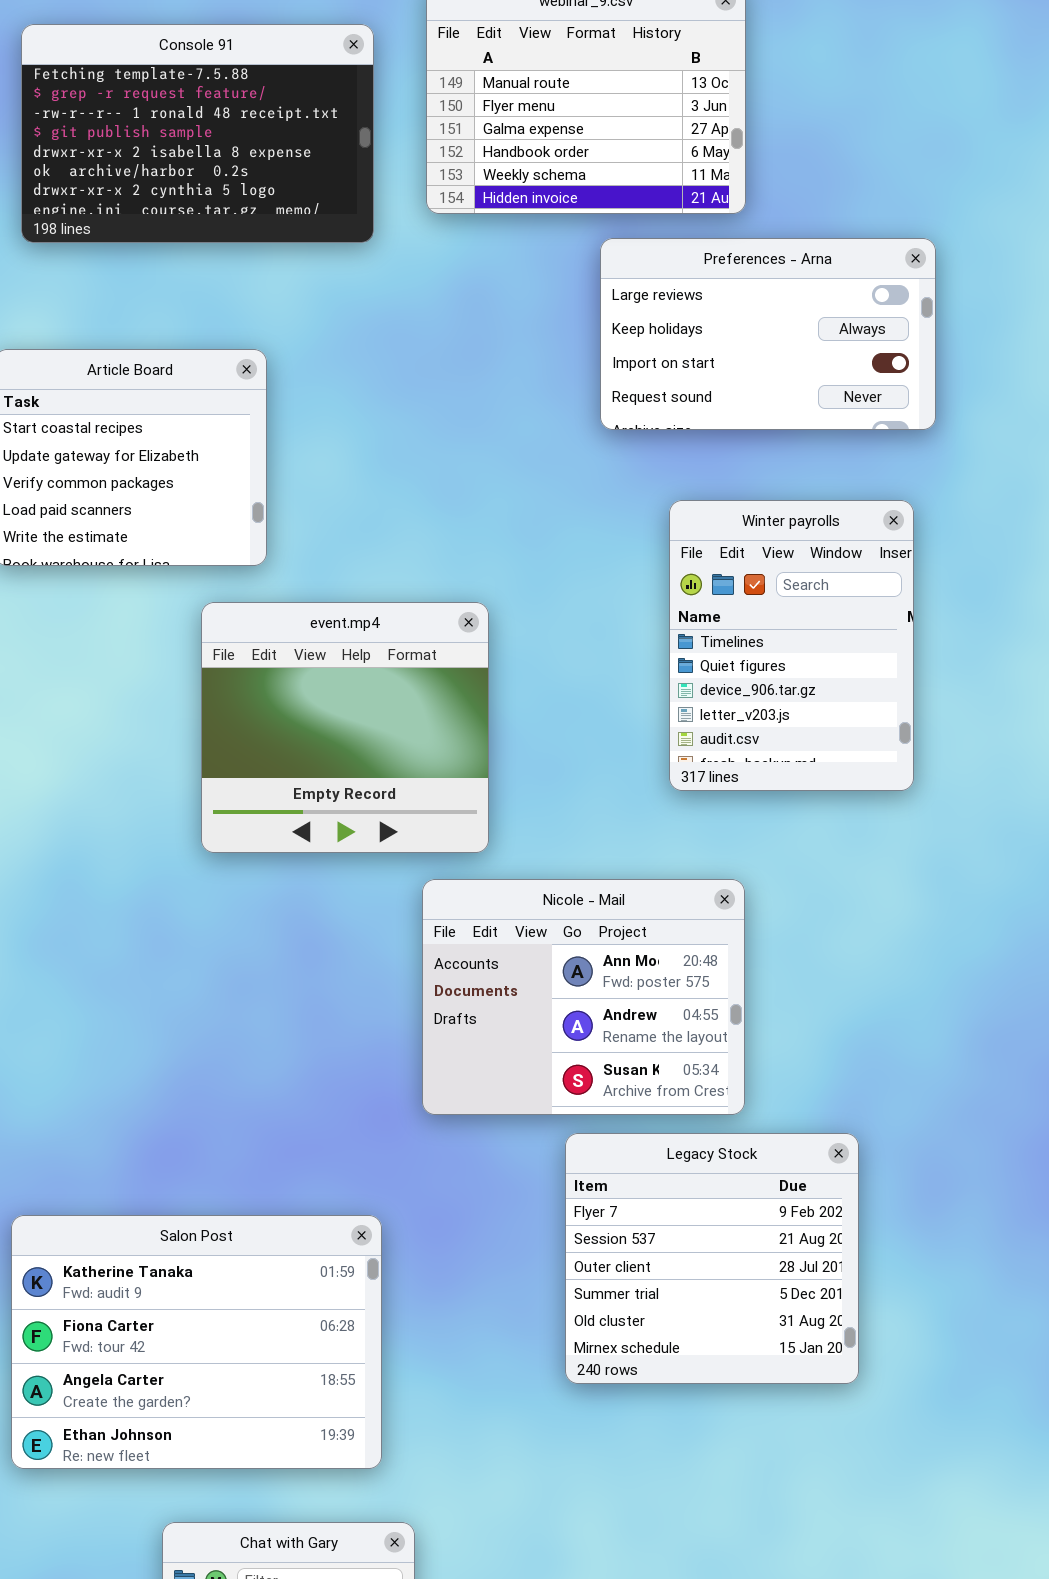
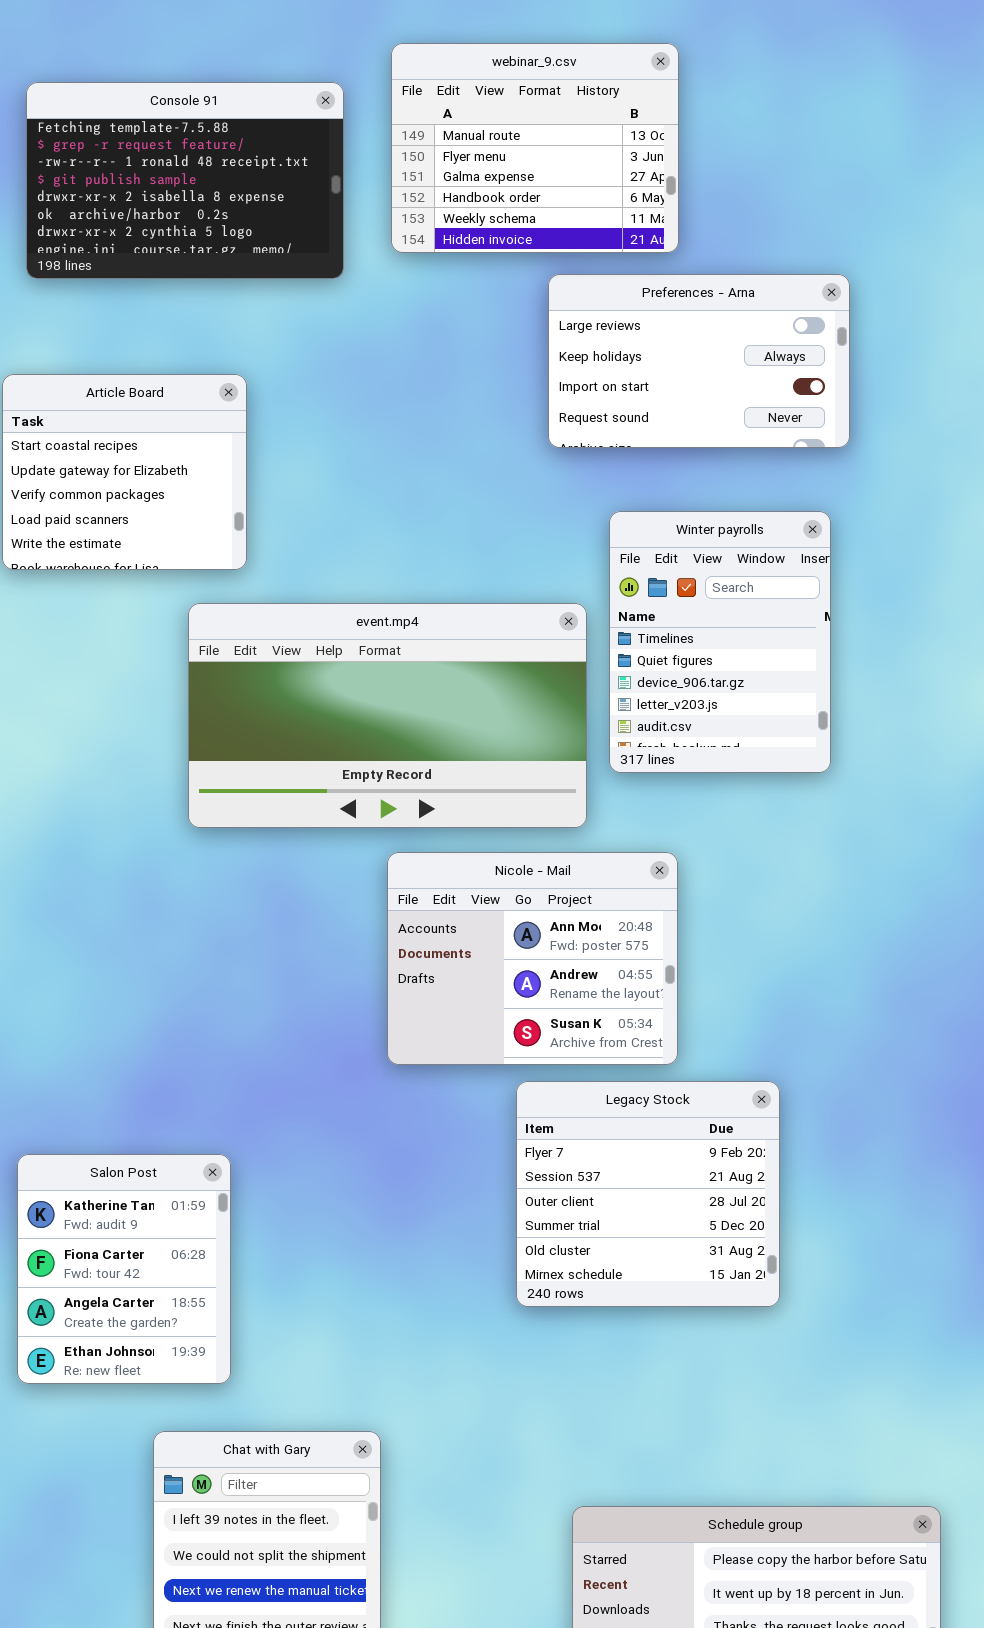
event.mp4: [201,602,489,853] -> [188,603,587,828], resized
Salon Post: [11,1215,382,1469] -> [17,1154,231,1384], resized

